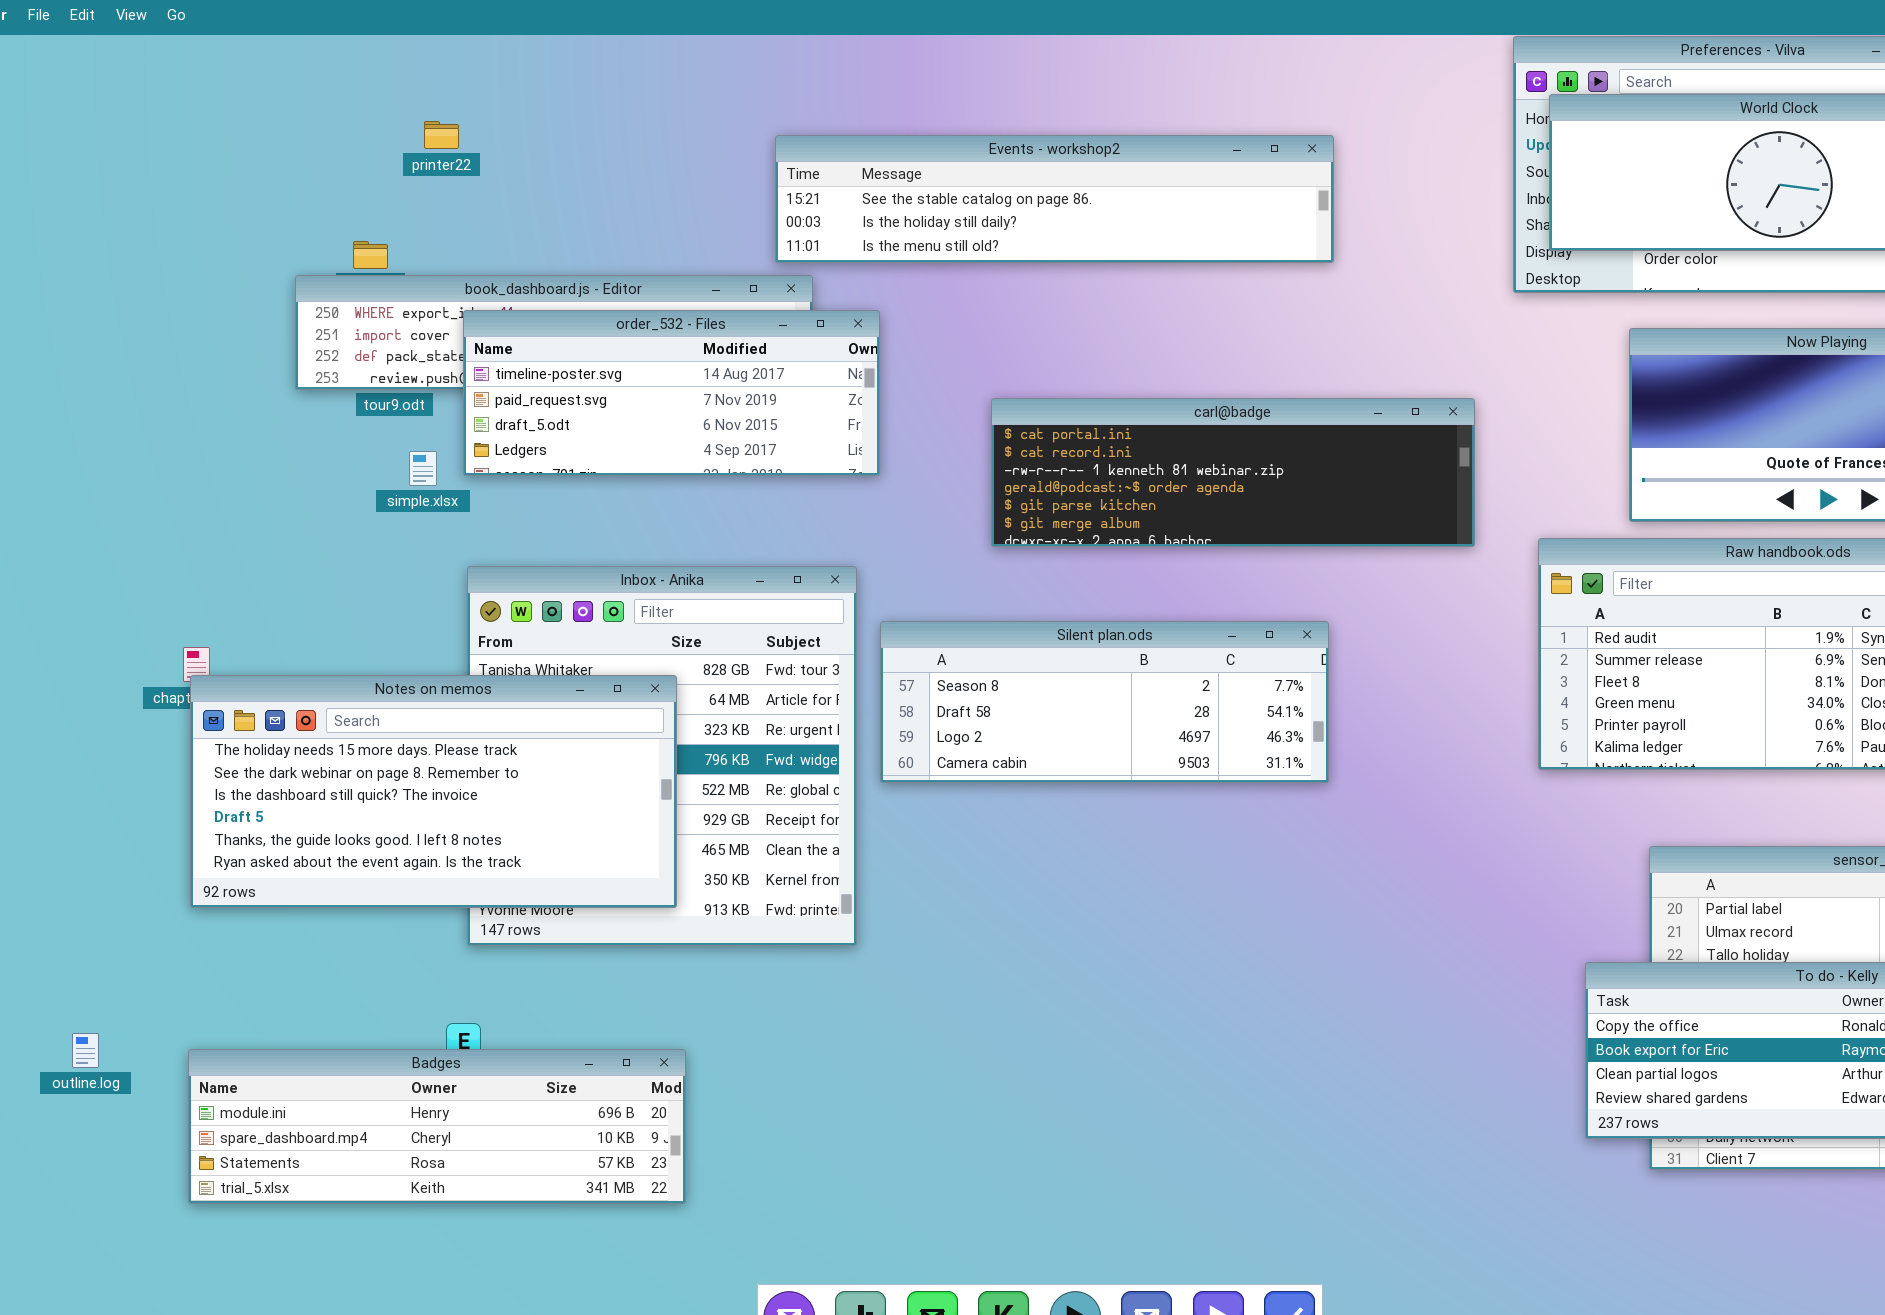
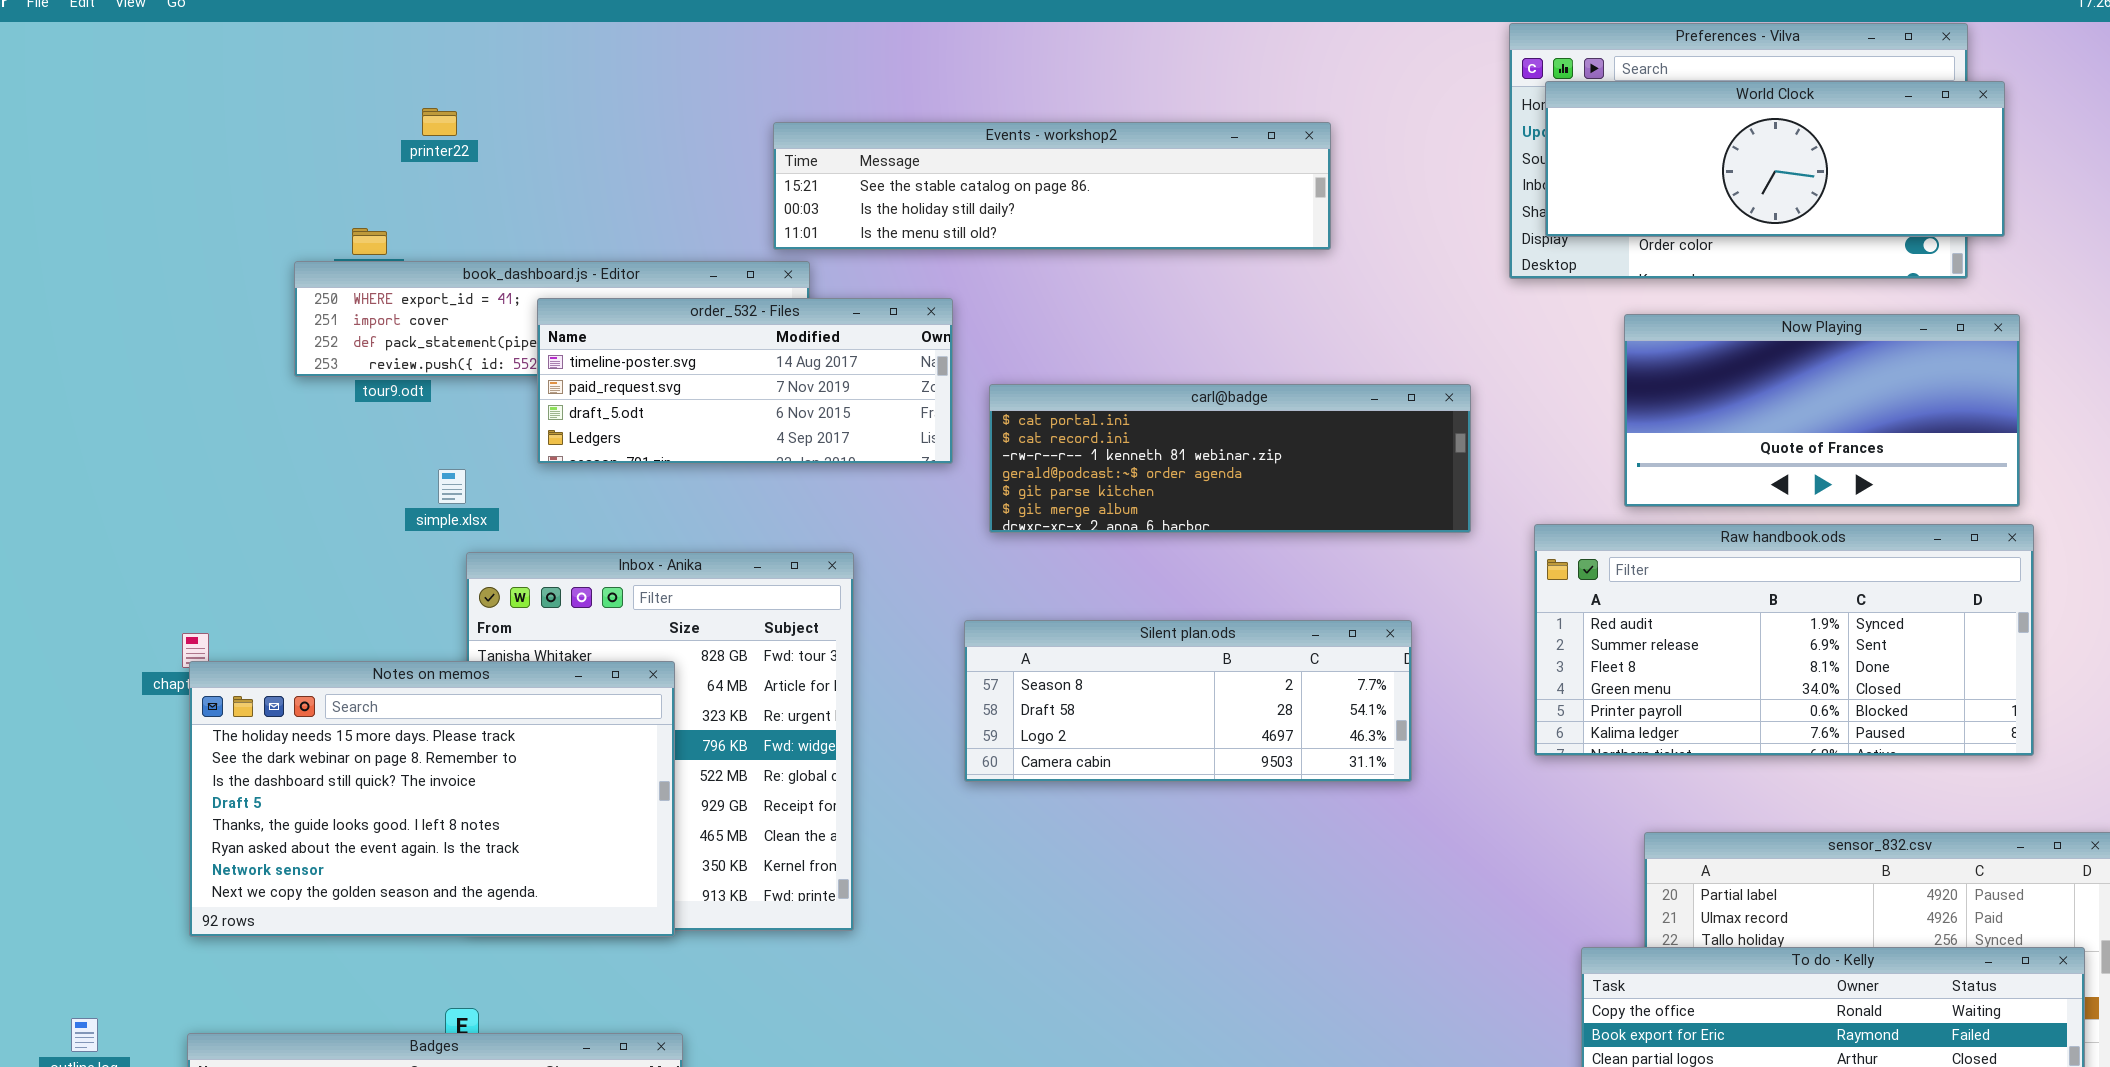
order_532 - Files: [463,310,880,476] -> [537,298,953,464], moved
simple.xlsx: [409,451,437,486] -> [438,469,466,504], moved
Silent plan.ods: [880,621,1329,783] -> [964,620,1412,782], moved
Notes on memos: [190,675,677,908] -> [189,661,675,937], resized

